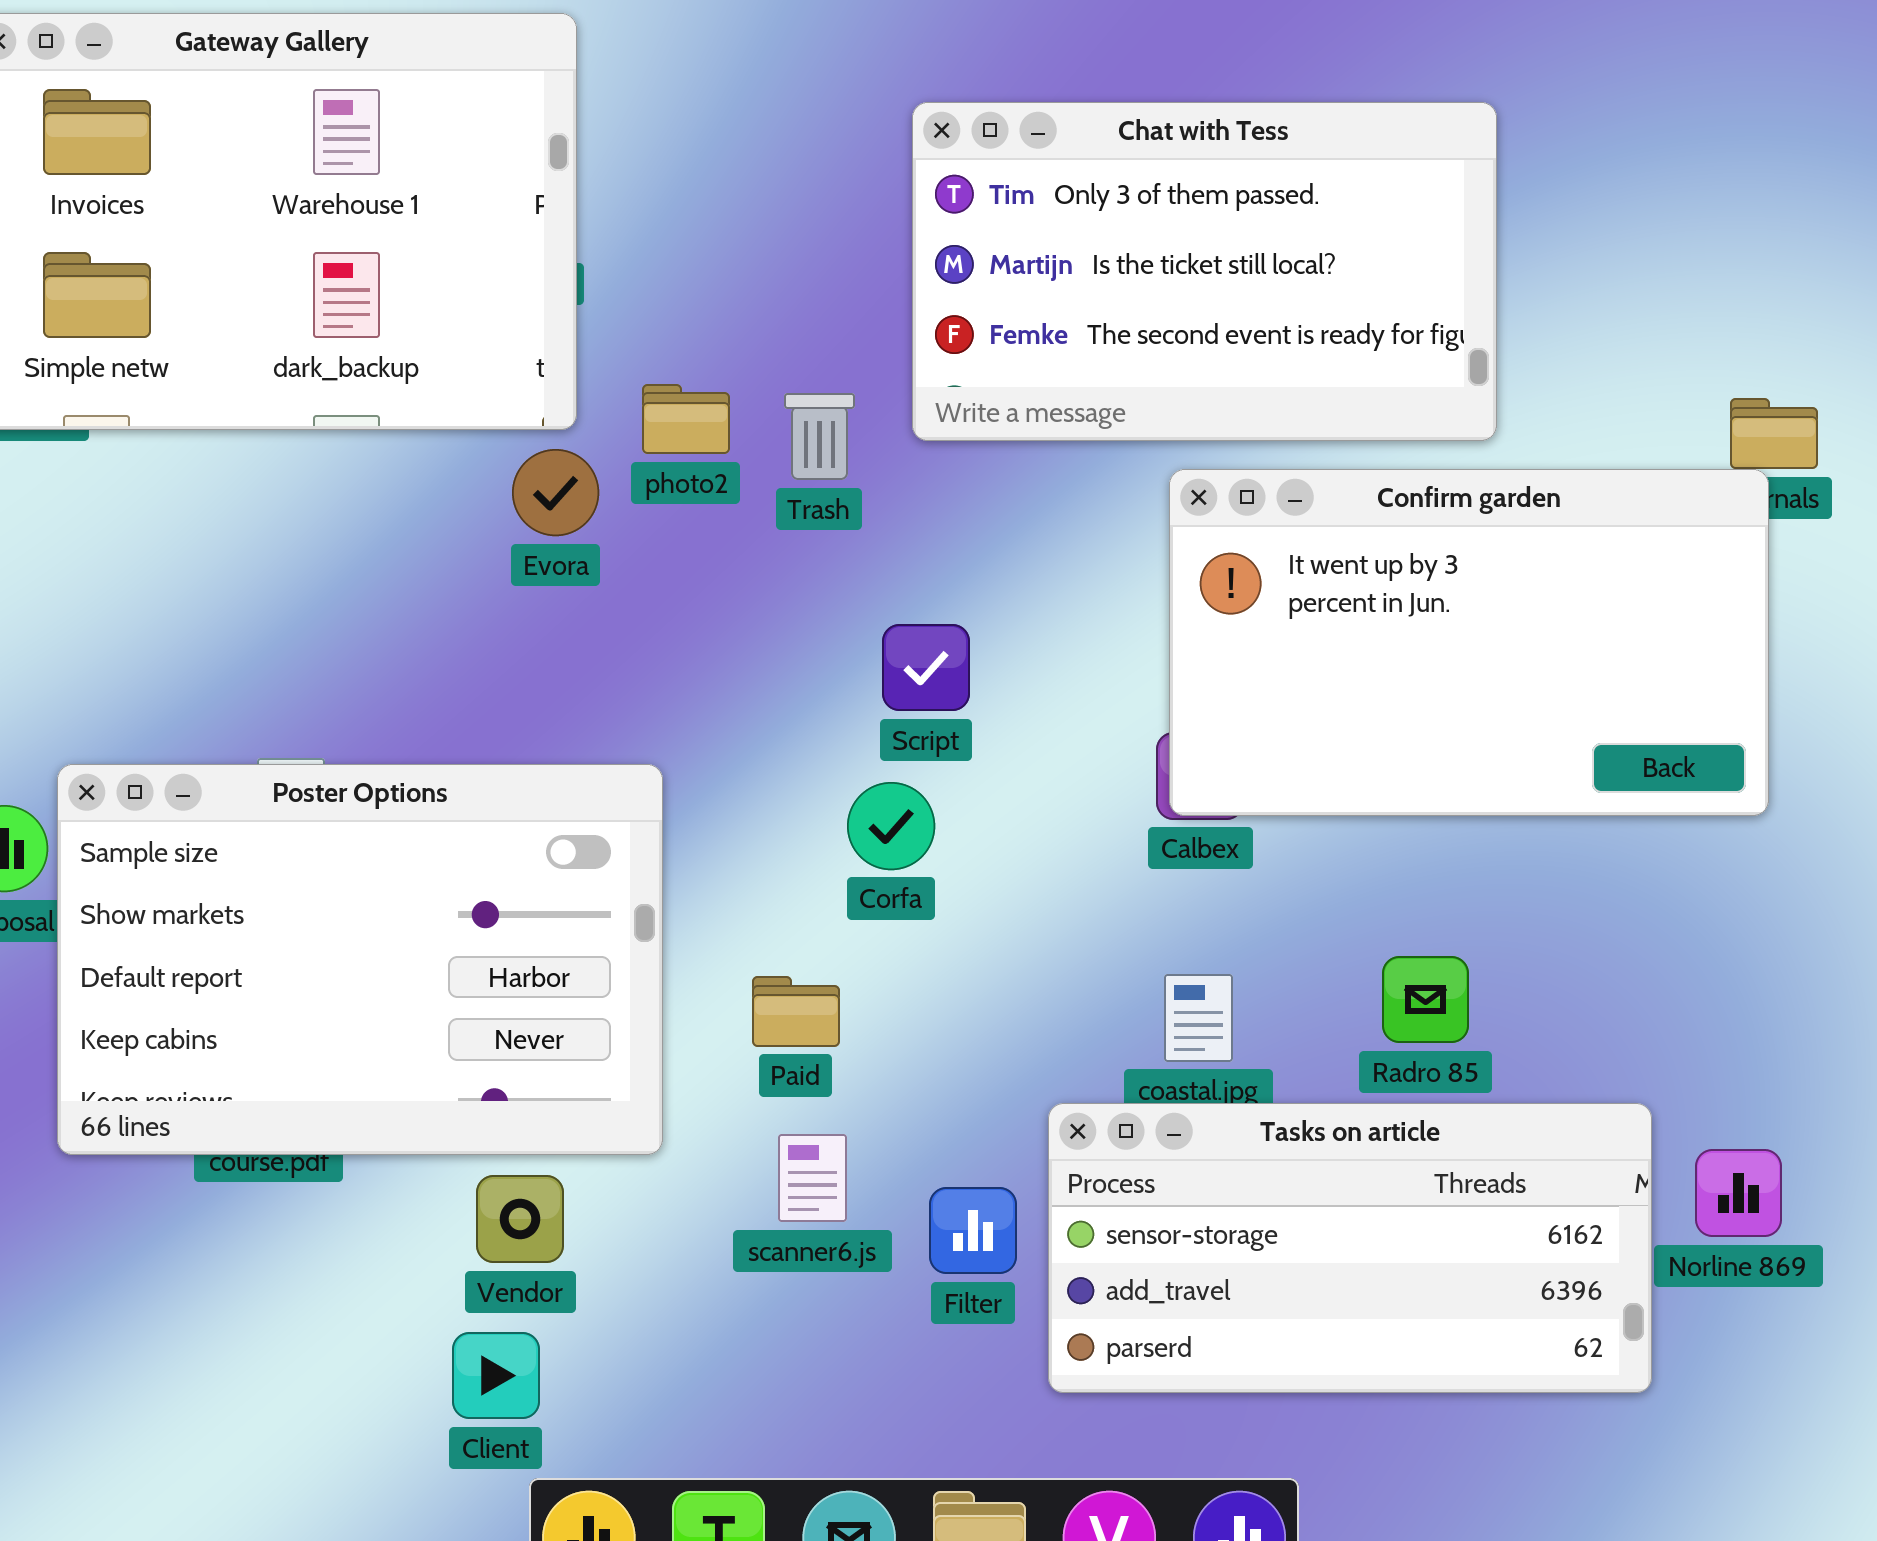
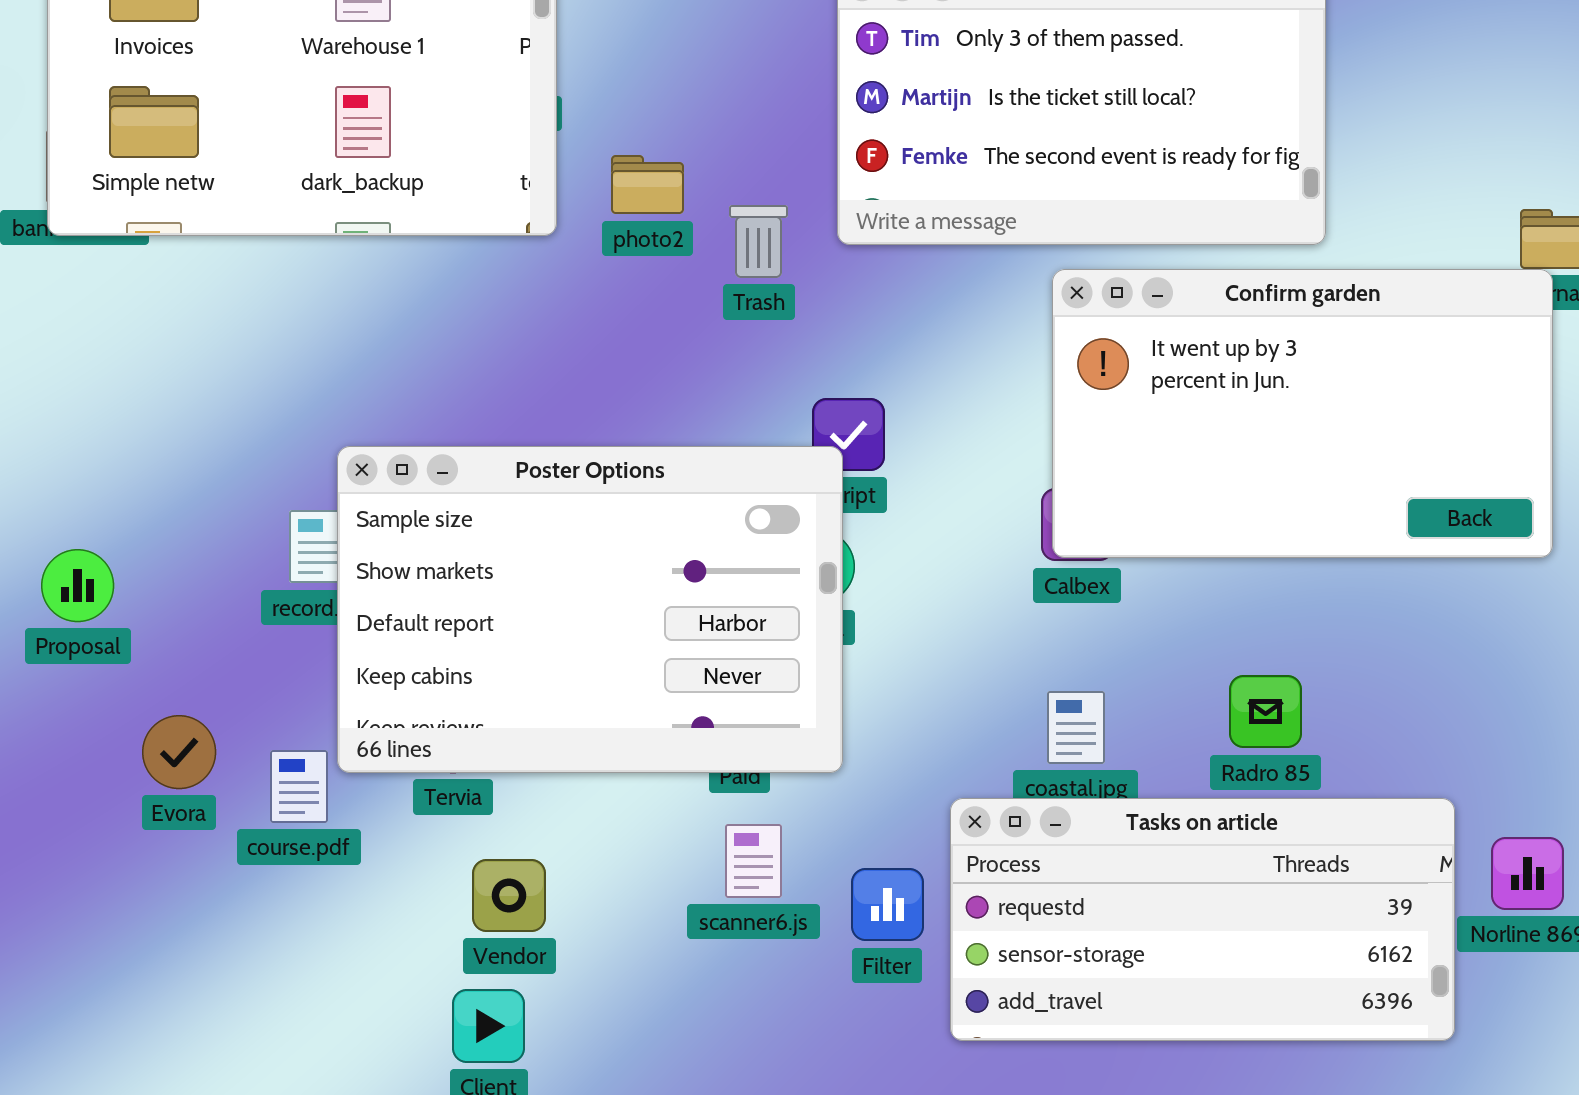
photo2: [642,384,730,454] -> [611,155,684,214], moved
Evora: [512,449,599,536] -> [142,715,216,789], moved
Poster Options: [57,764,663,1155] -> [337,446,843,773], moved
Tasks on article: [1048,1103,1652,1393] -> [950,798,1455,1041], scrolled up 1 row

